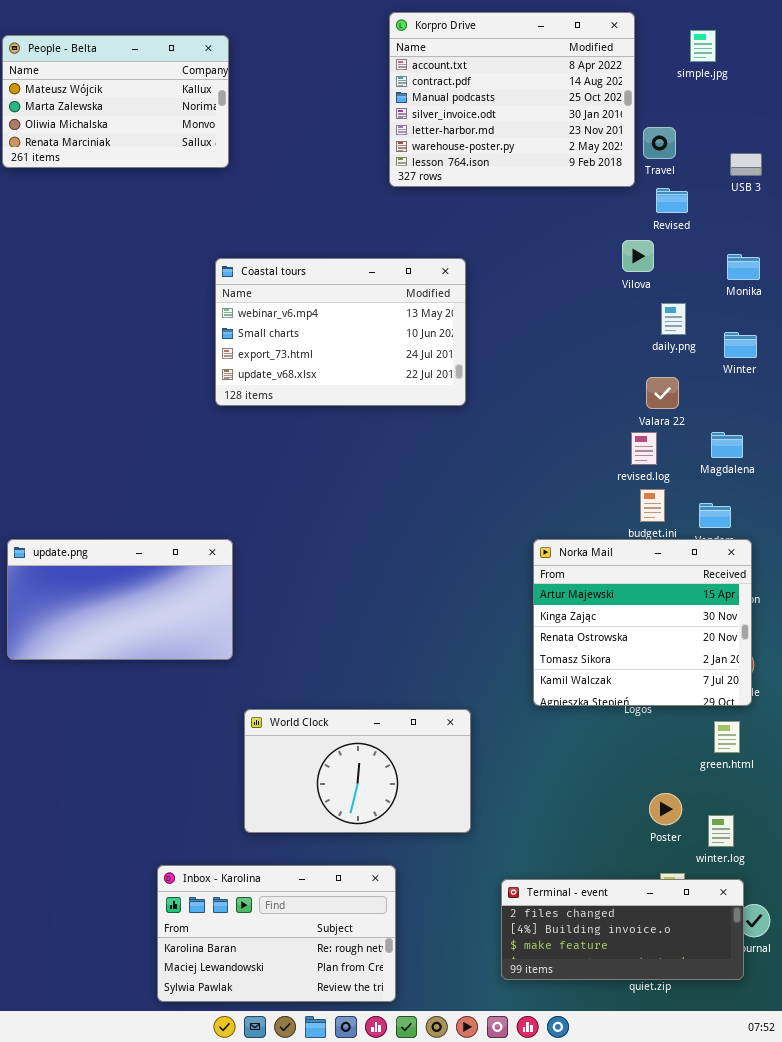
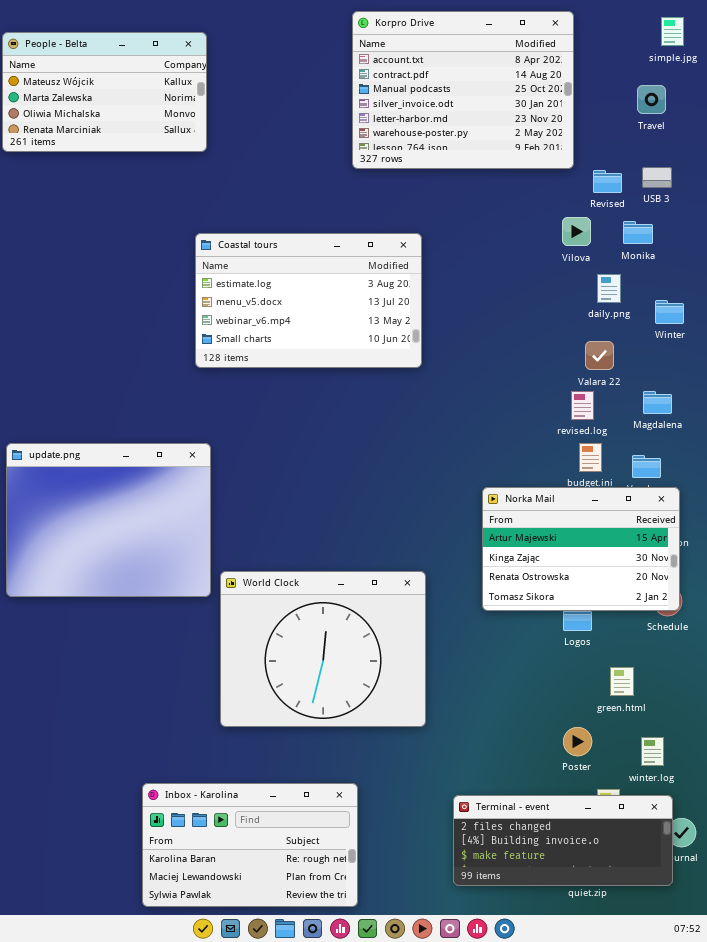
simple.jpg: [690,30,716,62] -> [661,17,684,46], moved
Travel: [643,127,676,159] -> [637,85,666,114], moved
USB 3: [730,153,762,176] -> [642,167,672,188], moved
Monika: [727,254,760,280] -> [623,221,653,244], moved
Coastal tours: [215,258,466,406] -> [195,233,422,368], scrolled up 2 rows
update.png: [7,539,233,660] -> [6,443,211,597], resized
Norka Mail: [533,539,752,706] -> [482,487,680,611], resized
World Clock: [244,709,471,833] -> [220,571,426,727], moved, resized
green.html: [714,721,740,753] -> [610,667,634,696], moved
Poster: [649,793,682,825] -> [563,727,592,756], moved

